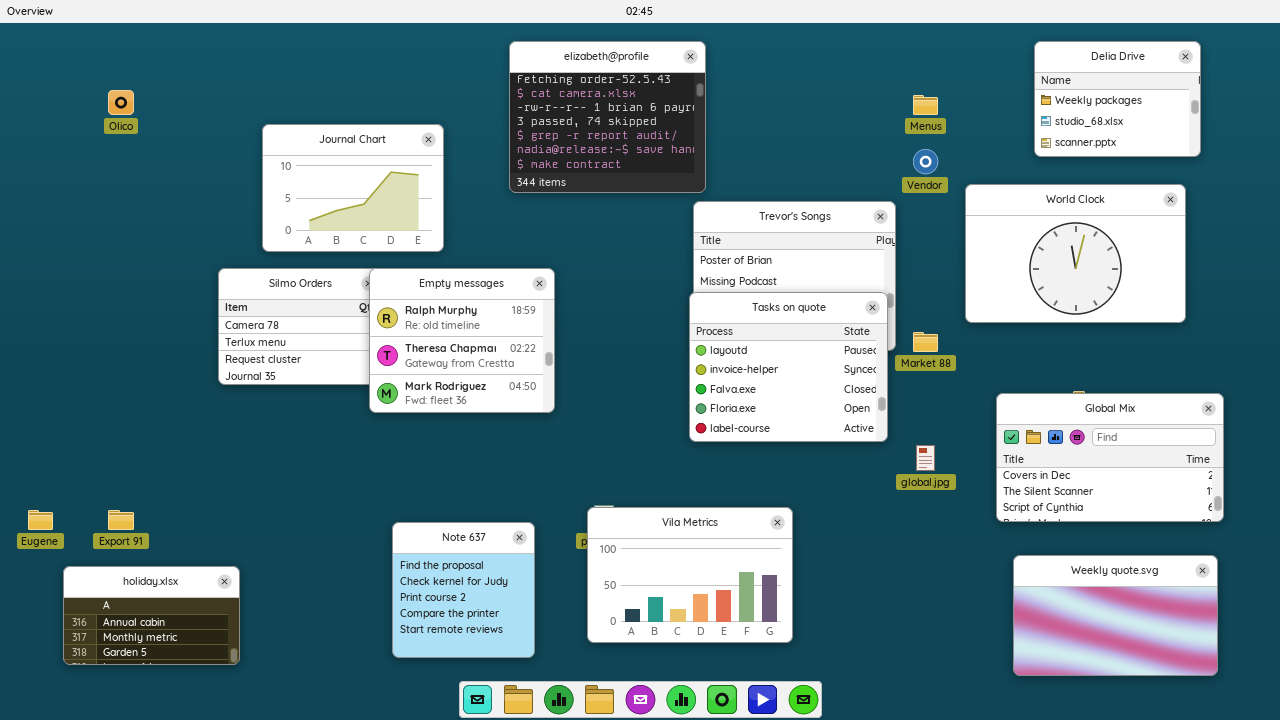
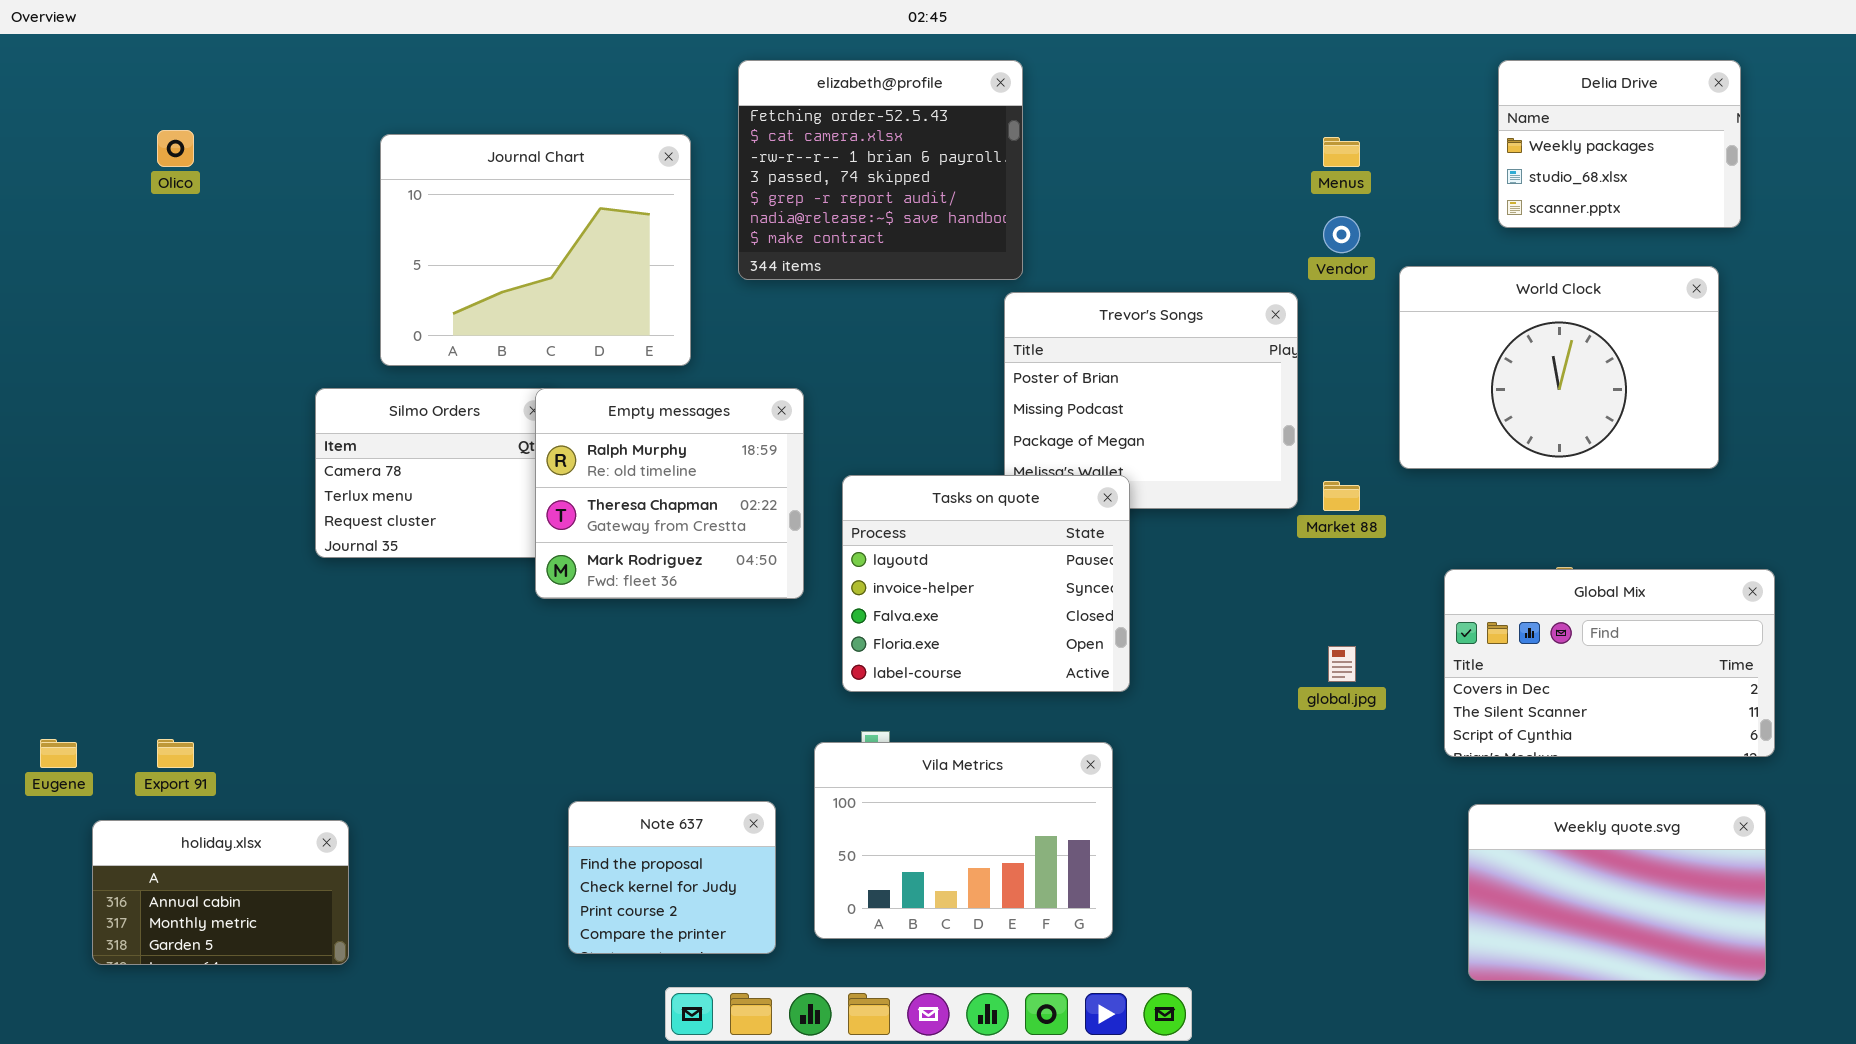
Journal Chart: [262,124,444,252] -> [380,134,691,366], resized
Tasks on quote: [689,292,888,442] -> [842,475,1130,692], moved
Vila Metrics: [587,507,793,643] -> [814,742,1113,939], moved
Note 637: [392,522,535,658] -> [568,801,776,954], resized

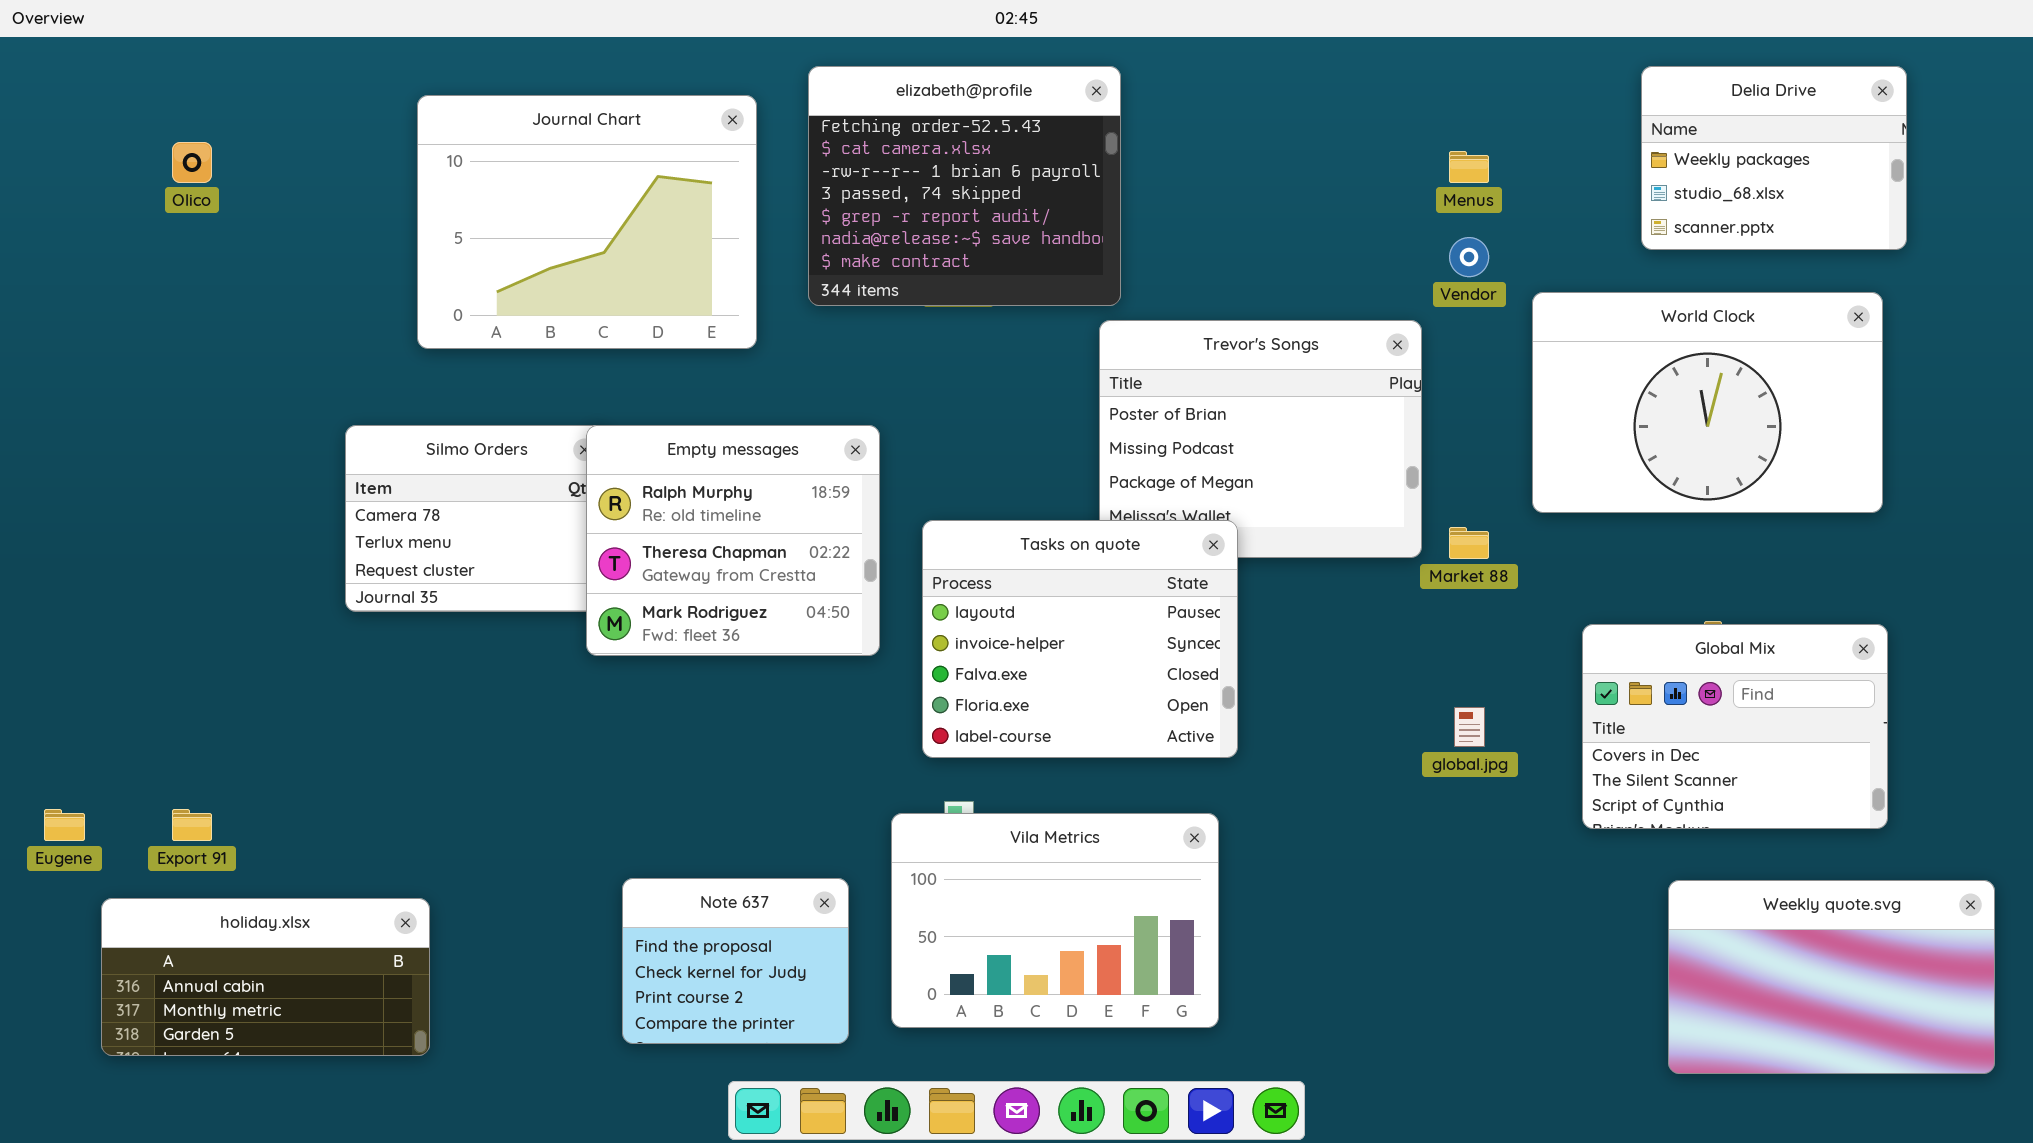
Journal Chart: [380,134,691,366] -> [417,95,757,349], moved
Global Mix: [1444,569,1775,757] -> [1582,624,1888,829], resized
Weekly quote.svg: [1468,804,1766,981] -> [1668,880,1995,1074], moved
holiday.xlsx: [92,820,349,965] -> [101,898,430,1056], resized

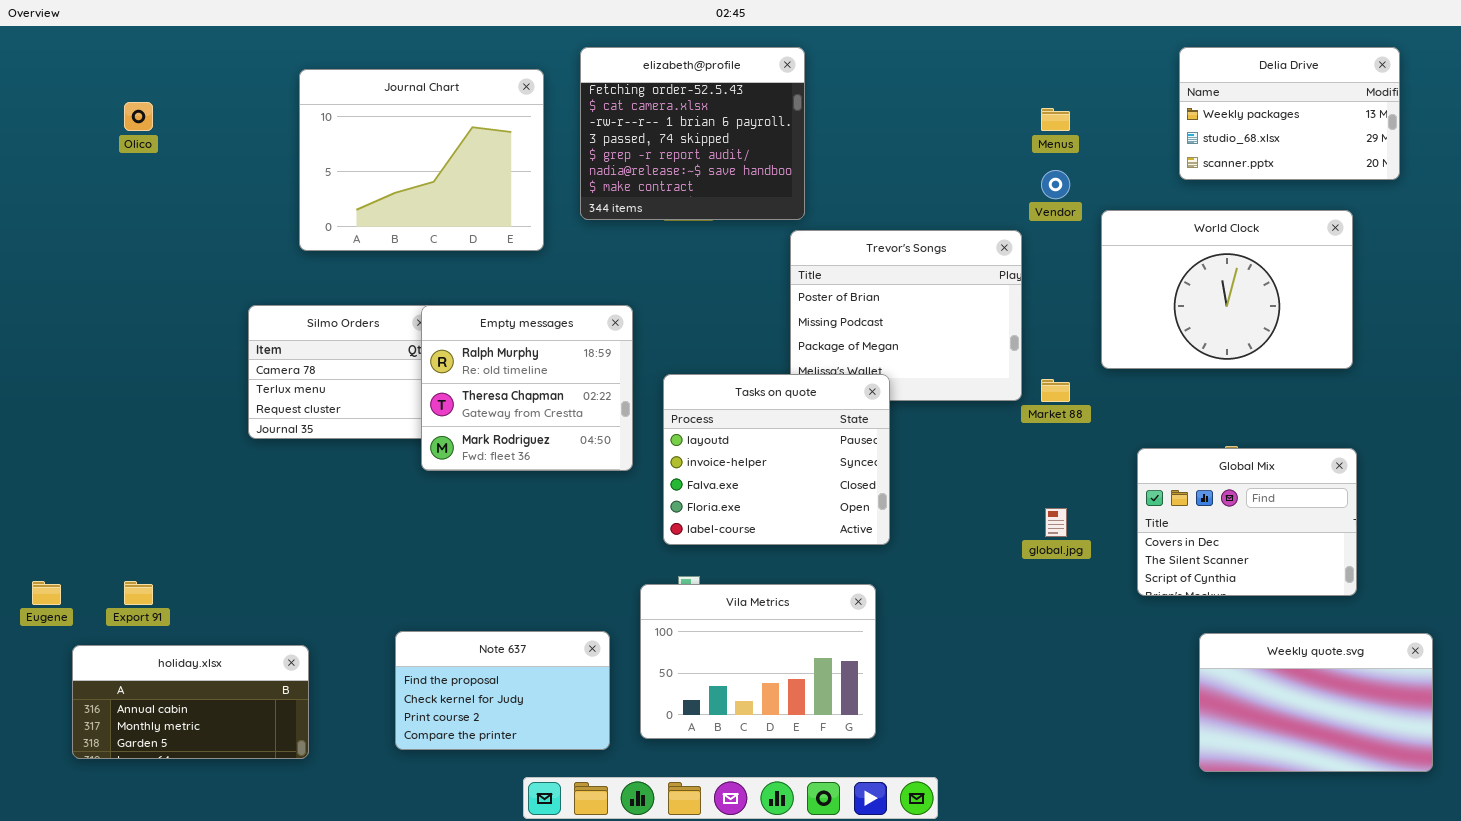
Delia Drive: [1641,66,1907,250] -> [1179,47,1400,180], resized
Note 637: [622,878,849,1044] -> [395,631,610,750], resized

